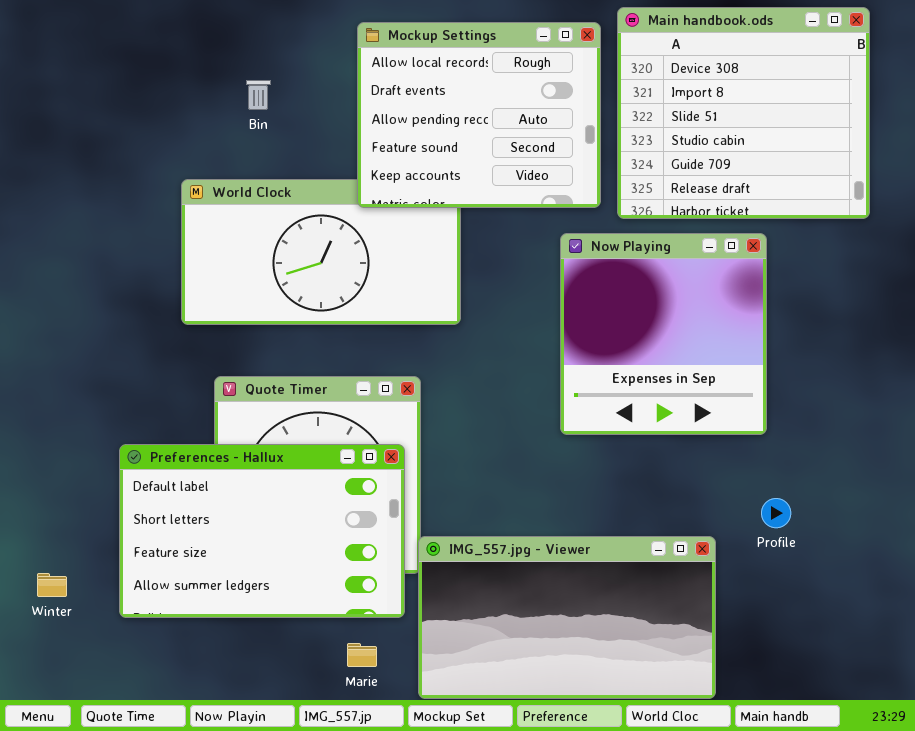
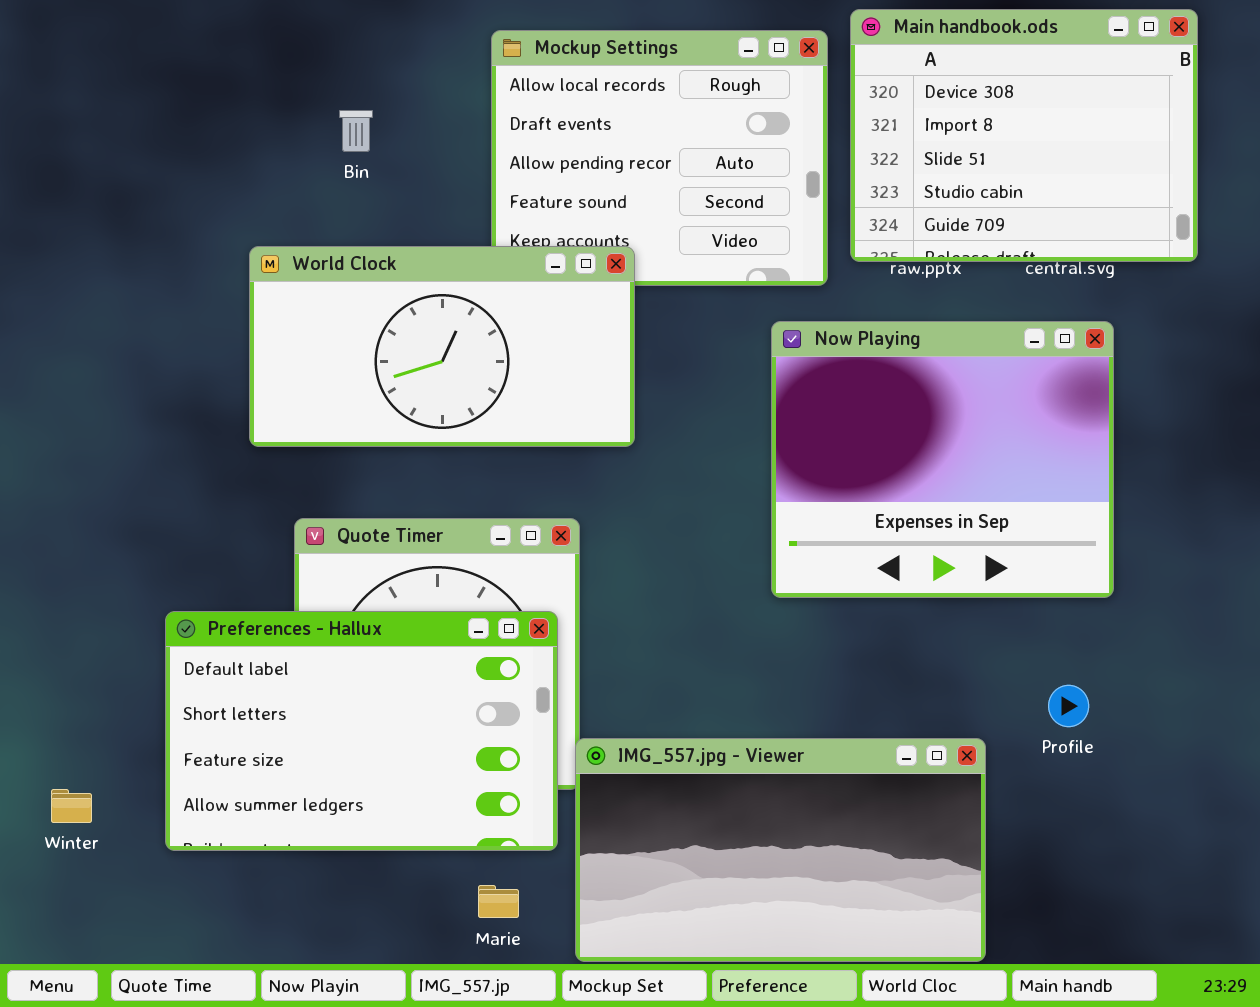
Main handbook.ods: [617,7,870,219] -> [850,9,1198,262], resized
World Clock: [181,179,461,325] -> [249,246,635,447], raised
Now Playing: [560,233,767,435] -> [771,321,1114,598], resized

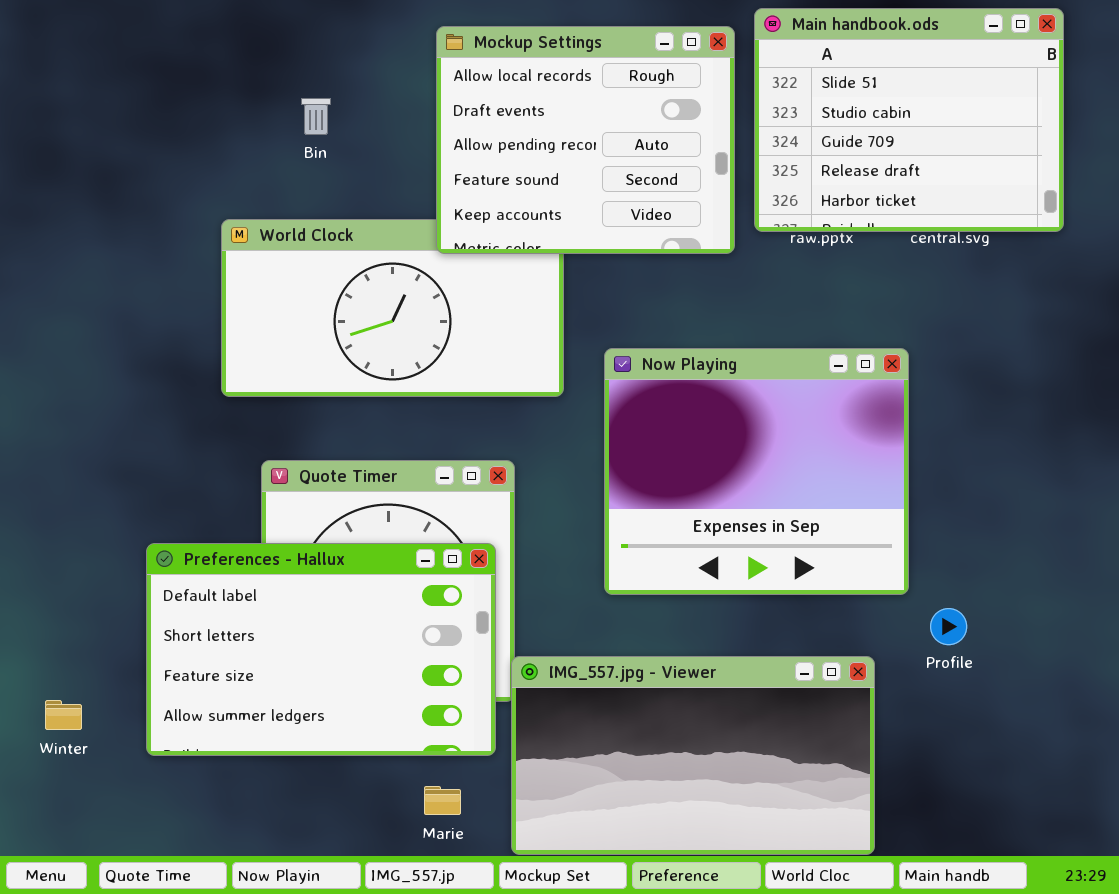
Main handbook.ods: [850,9,1198,262] -> [754,8,1064,232], scrolled down 2 rows
Mockup Settings: [491,30,828,286] -> [436,26,735,254], raised
Now Playing: [771,321,1114,598] -> [604,348,909,595], moved

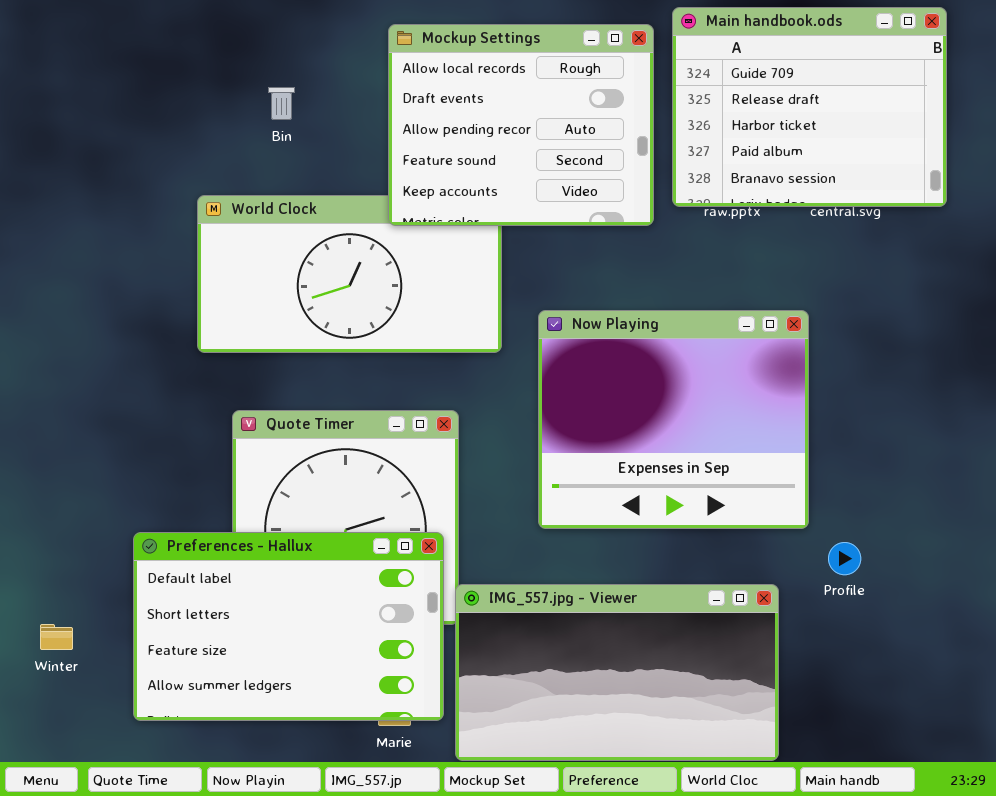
Main handbook.ods: [754,8,1064,232] -> [672,7,947,207], scrolled down 2 rows
Preferences - Hallux: [146,543,496,756] -> [133,532,444,721], moved

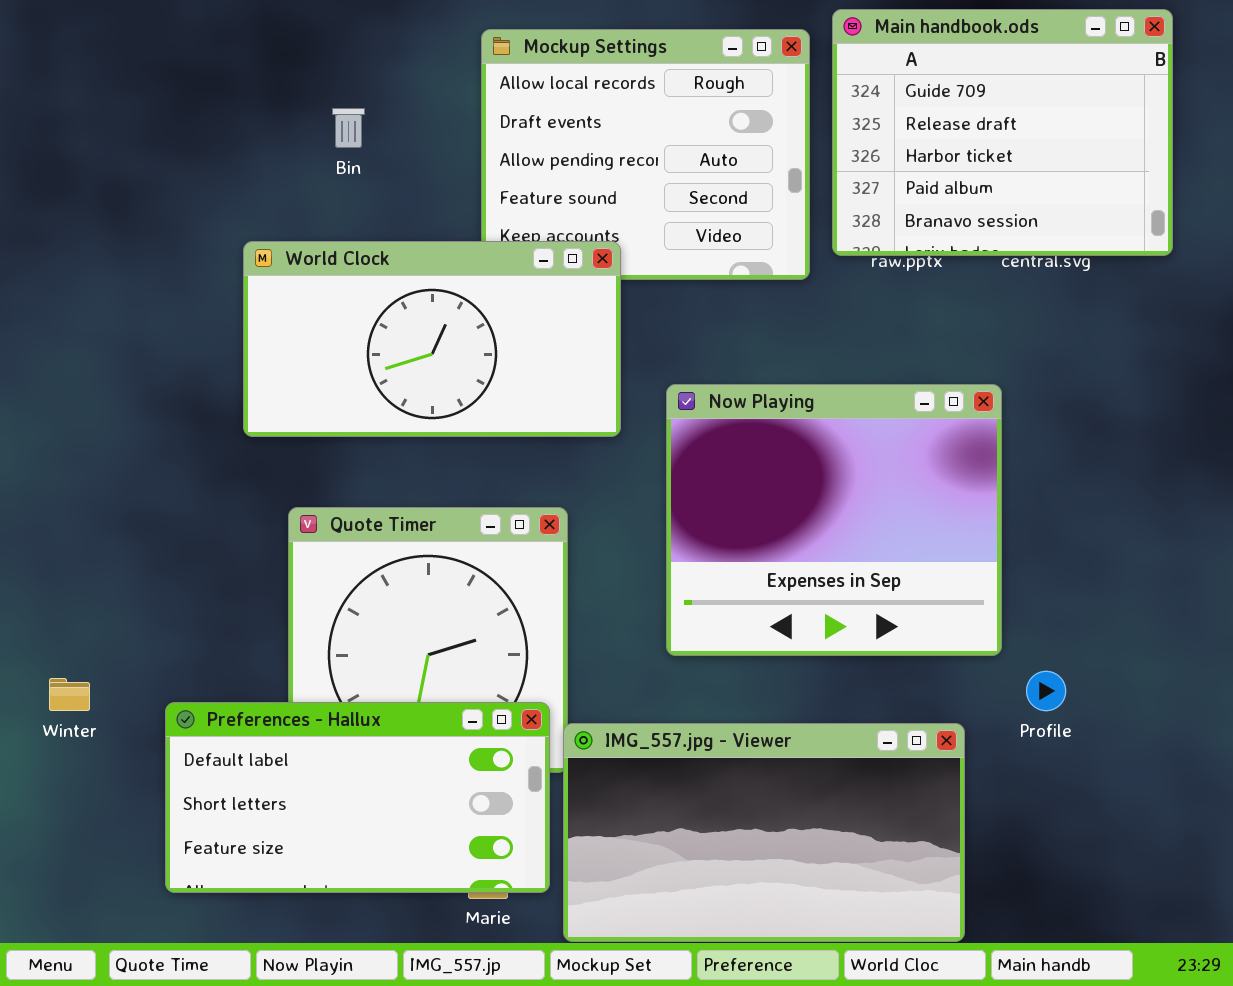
World Clock: [197,195,502,353] -> [243,241,621,437], raised
Preferences - Hallux: [133,532,444,721] -> [165,702,550,893], resized
Winter: [40,624,73,650] -> [49,678,90,711], moved

